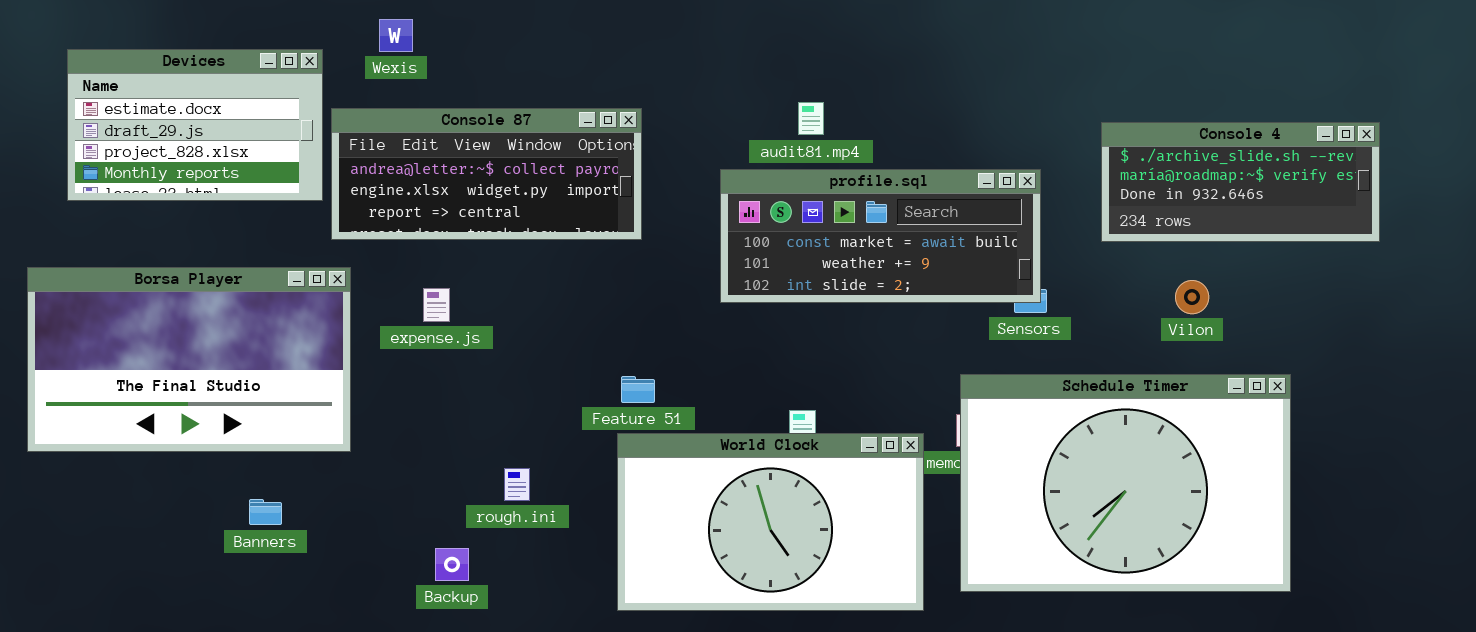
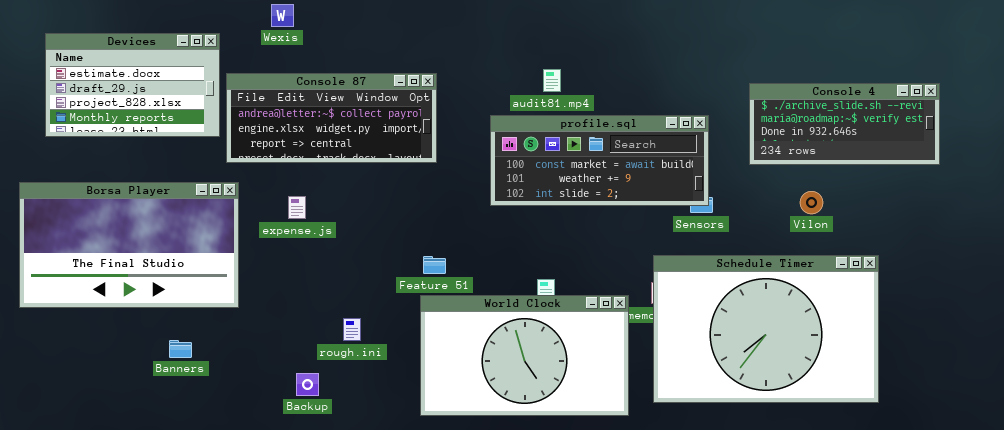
Wexis: [379,19,413,52] -> [271,4,294,27], moved

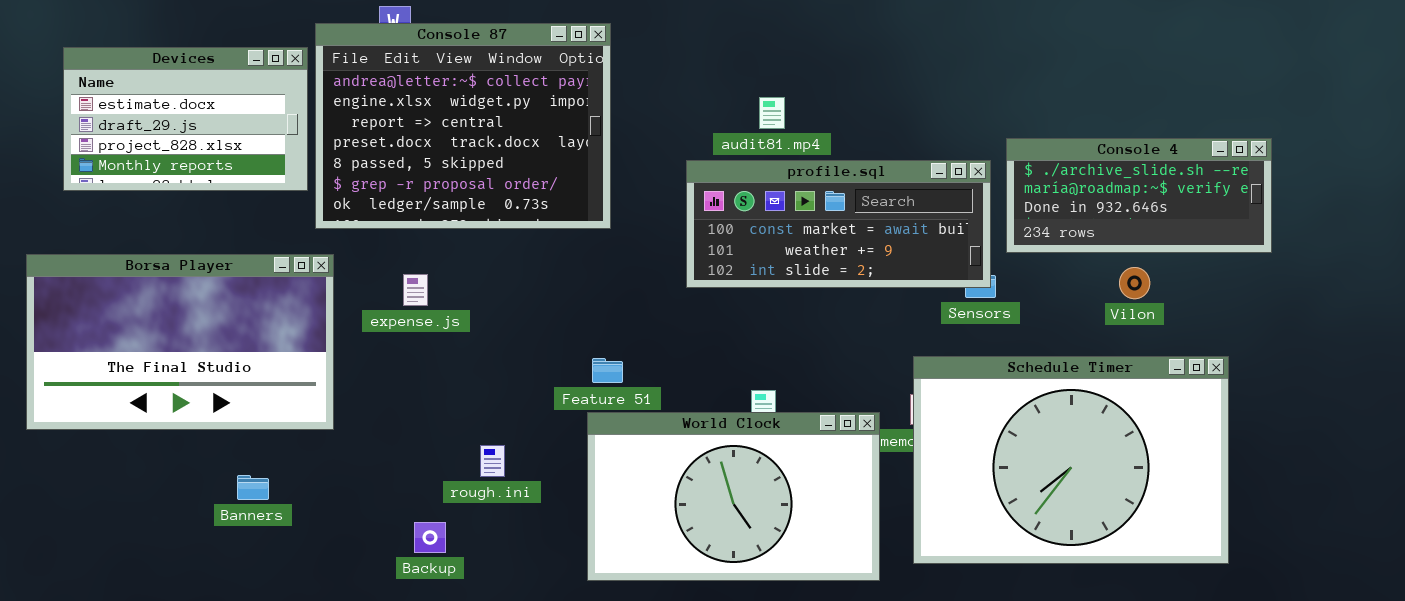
Console 87: [226,73,437,163] -> [315,23,611,229], resized
Console 4: [749,83,940,165] -> [1006,138,1272,253], moved

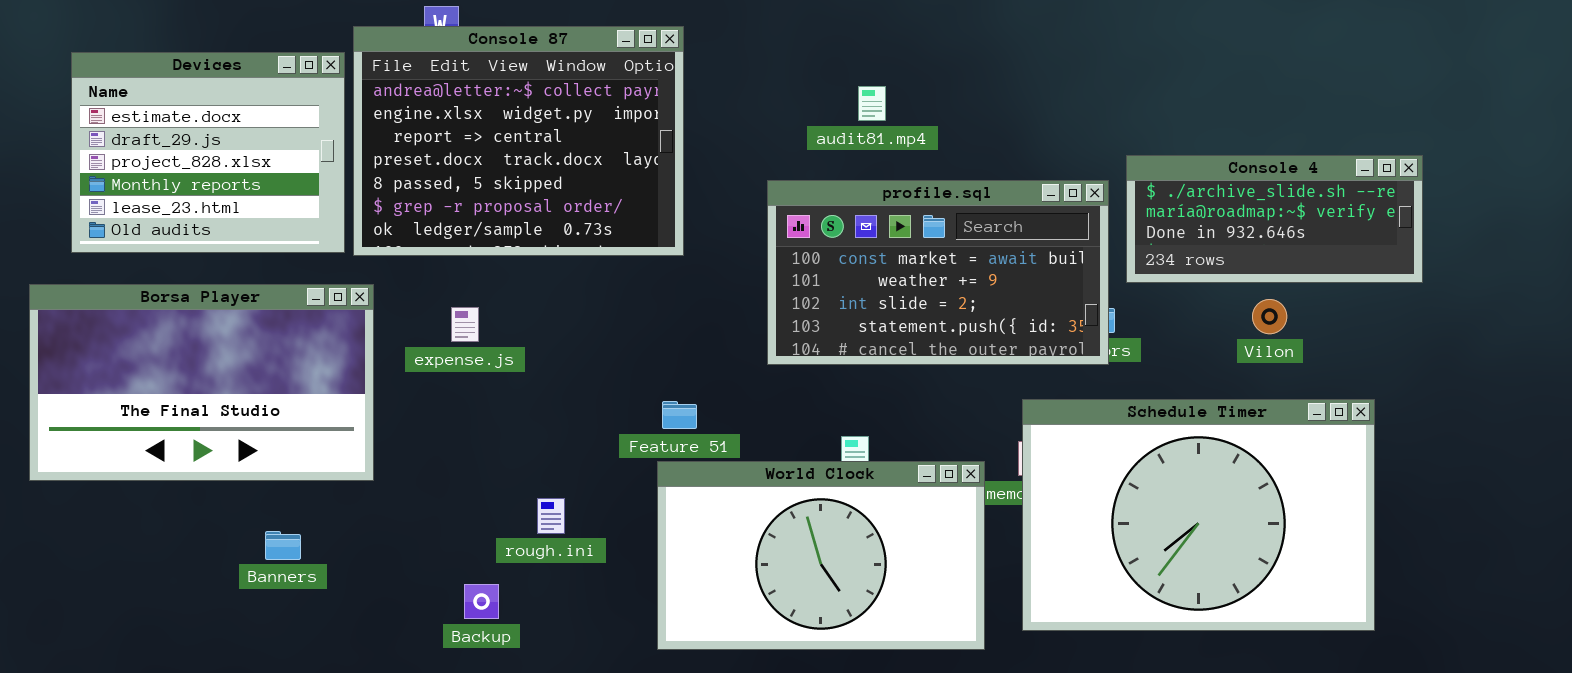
Devices: [63,47,308,191] -> [71,52,345,253], resized
audit81.mp4: [759,97,785,129] -> [858,86,886,121], moved
profile.sql: [686,160,991,288] -> [767,180,1109,365], resized

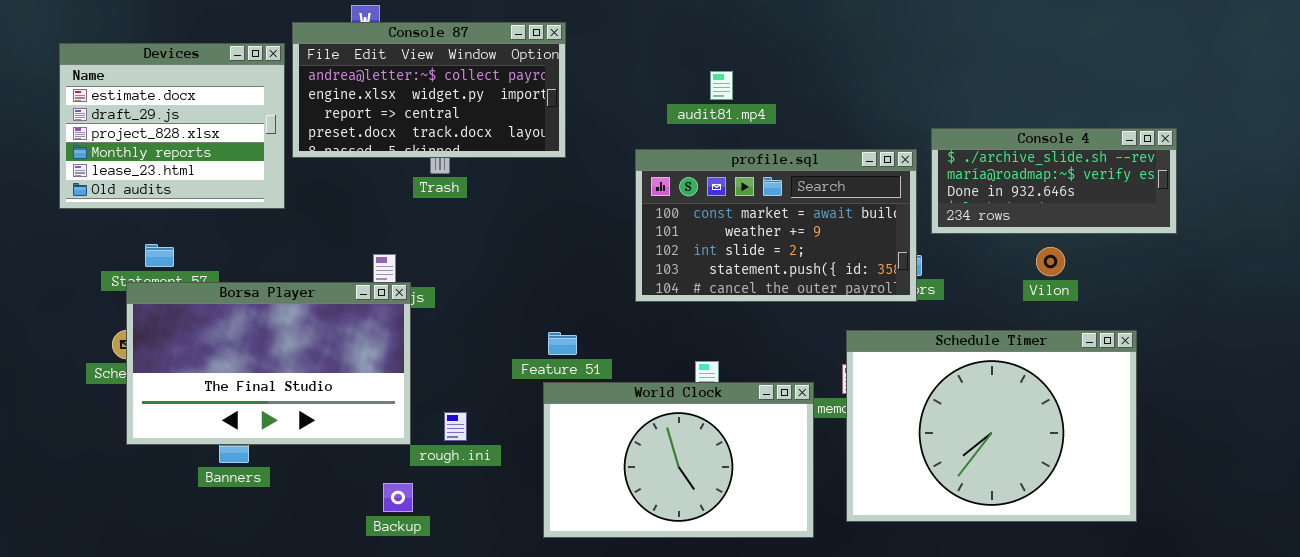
Console 87: [353,26,684,256] -> [292,22,566,158], resized
Borsa Player: [29,284,374,481] -> [126,282,411,445], moved

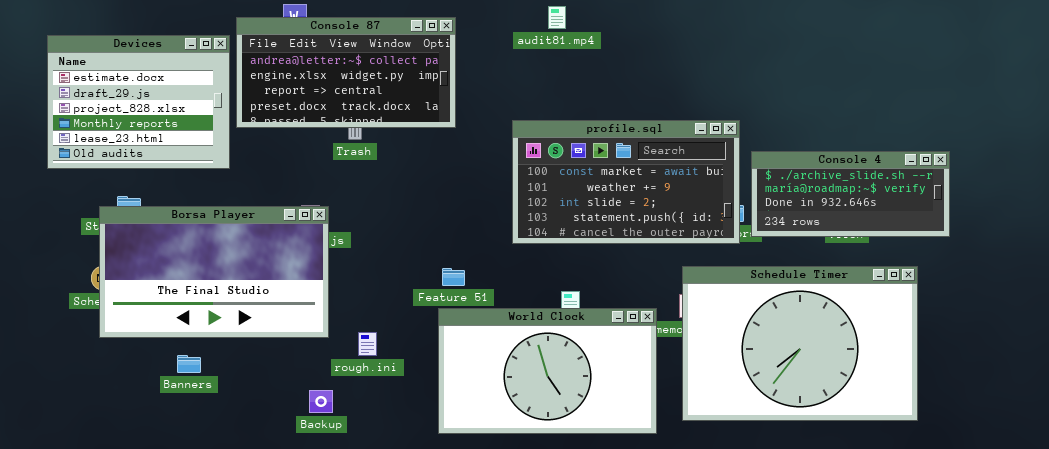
audit81.mp4: [710,71,733,100] -> [548,6,566,29], moved
Console 4: [931,128,1177,234] -> [751,151,950,237], moved
Borsa Player: [126,282,411,445] -> [99,206,329,338], moved

